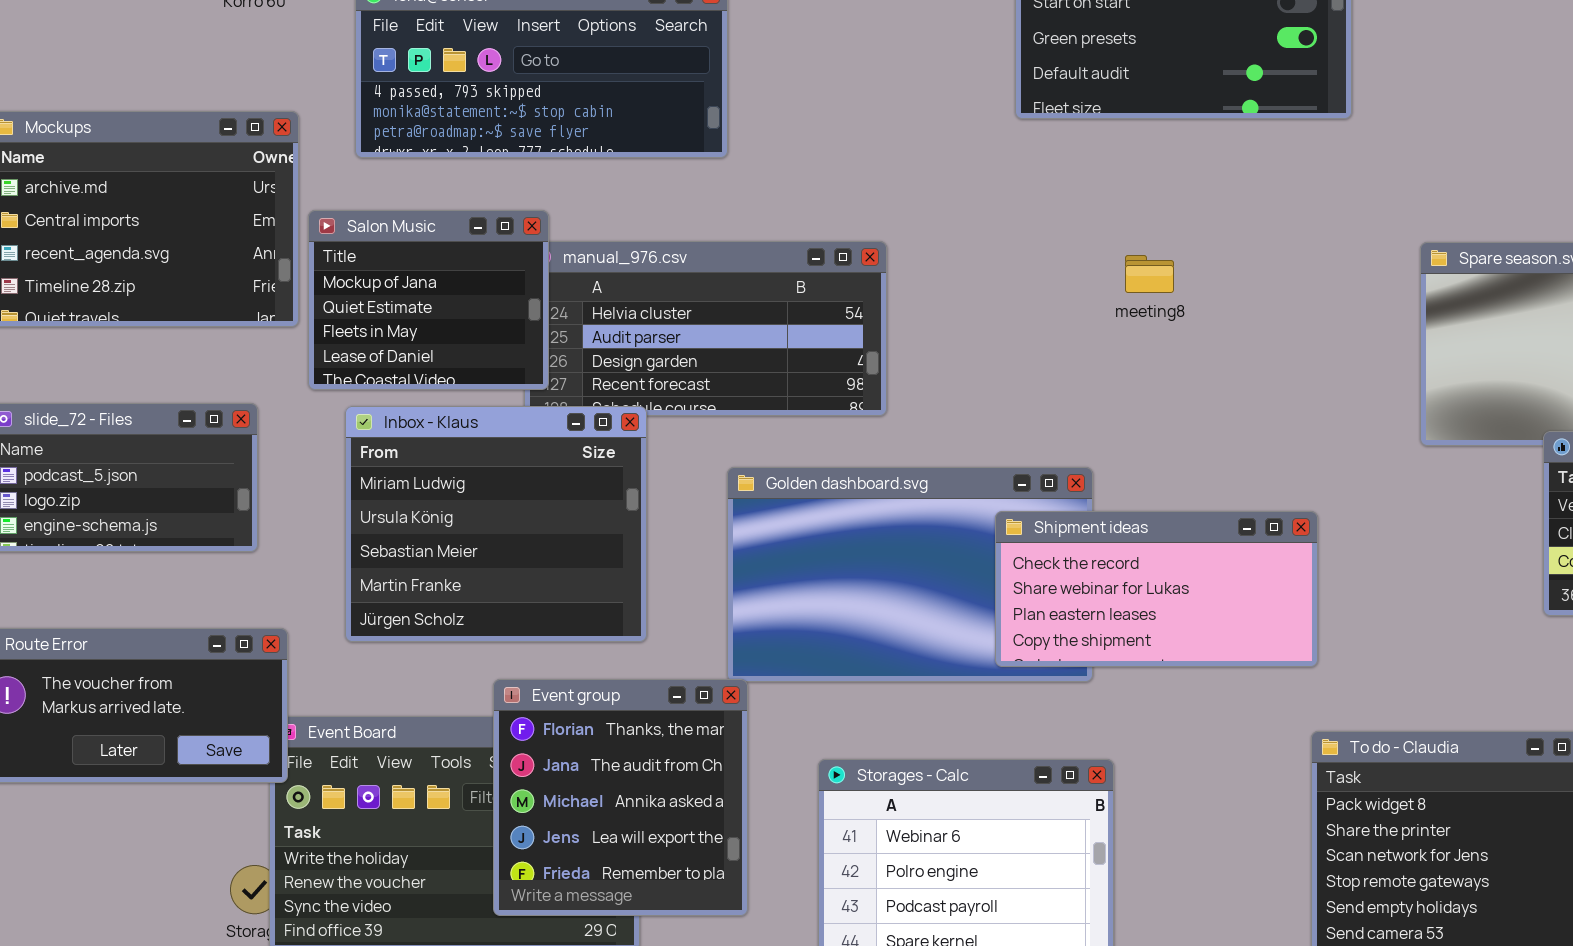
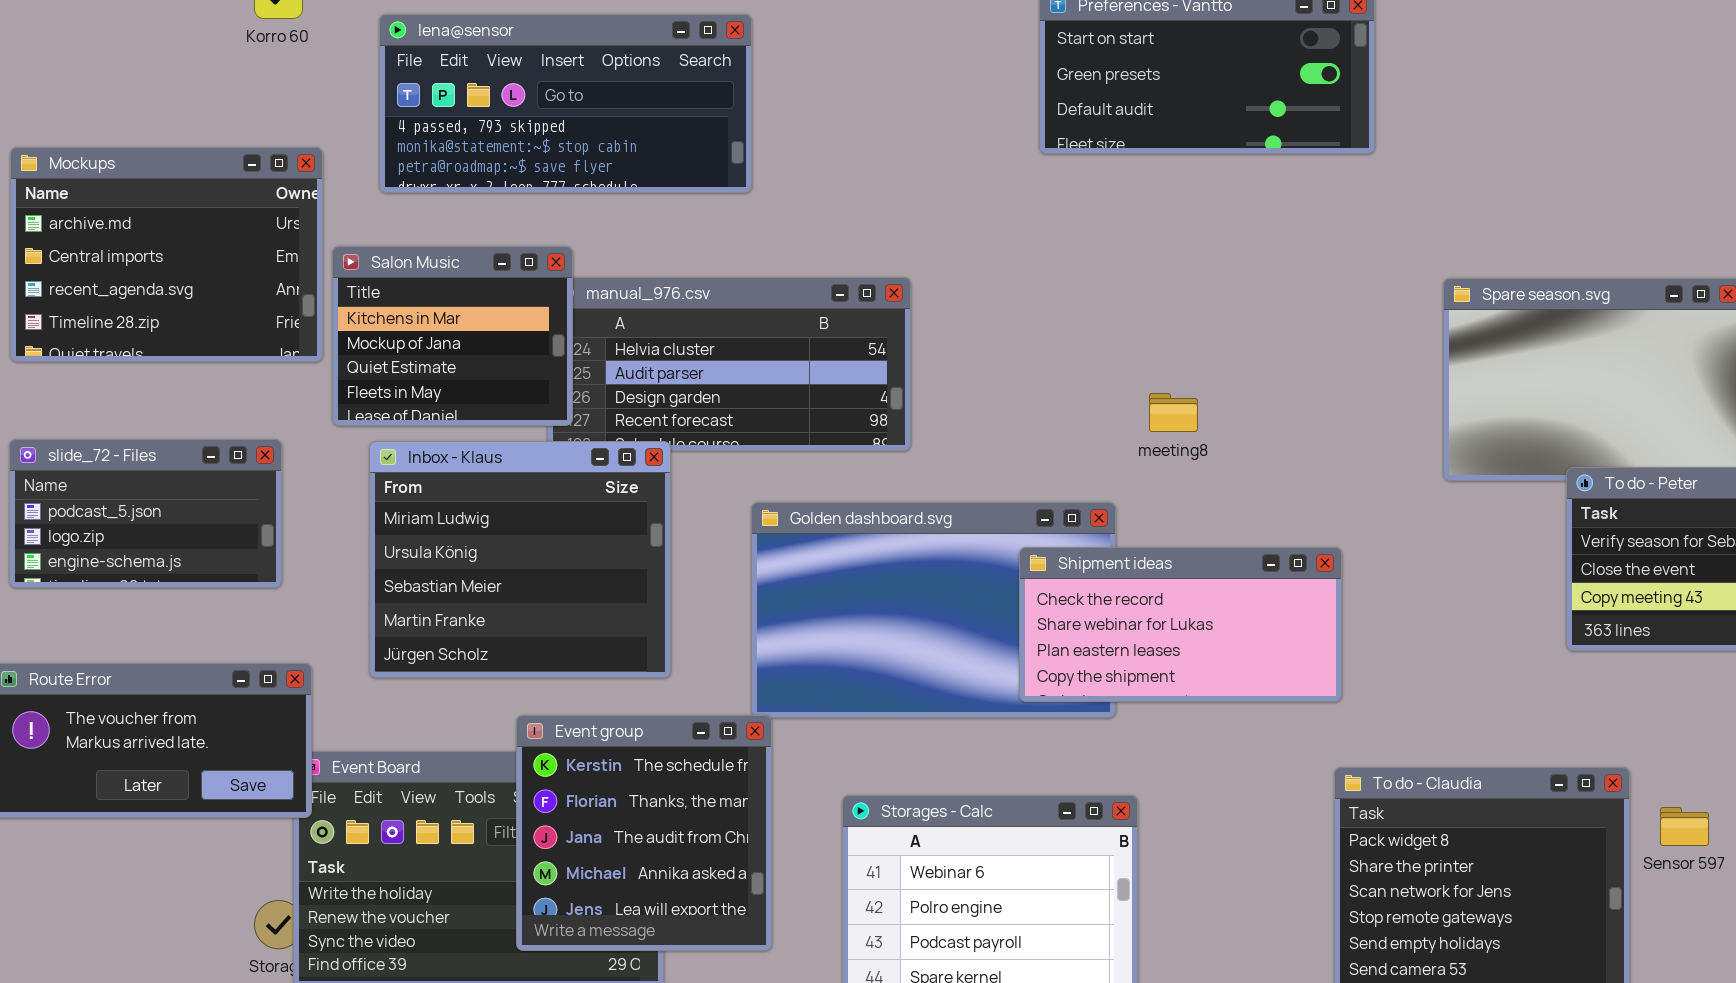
Salon Music: [308,210,549,390] -> [332,246,573,426], scrolled up 1 row
meeting8: [1125,255,1174,293] -> [1149,393,1198,432], moved
Event group: [493,679,748,916] -> [516,715,772,951], scrolled up 1 row

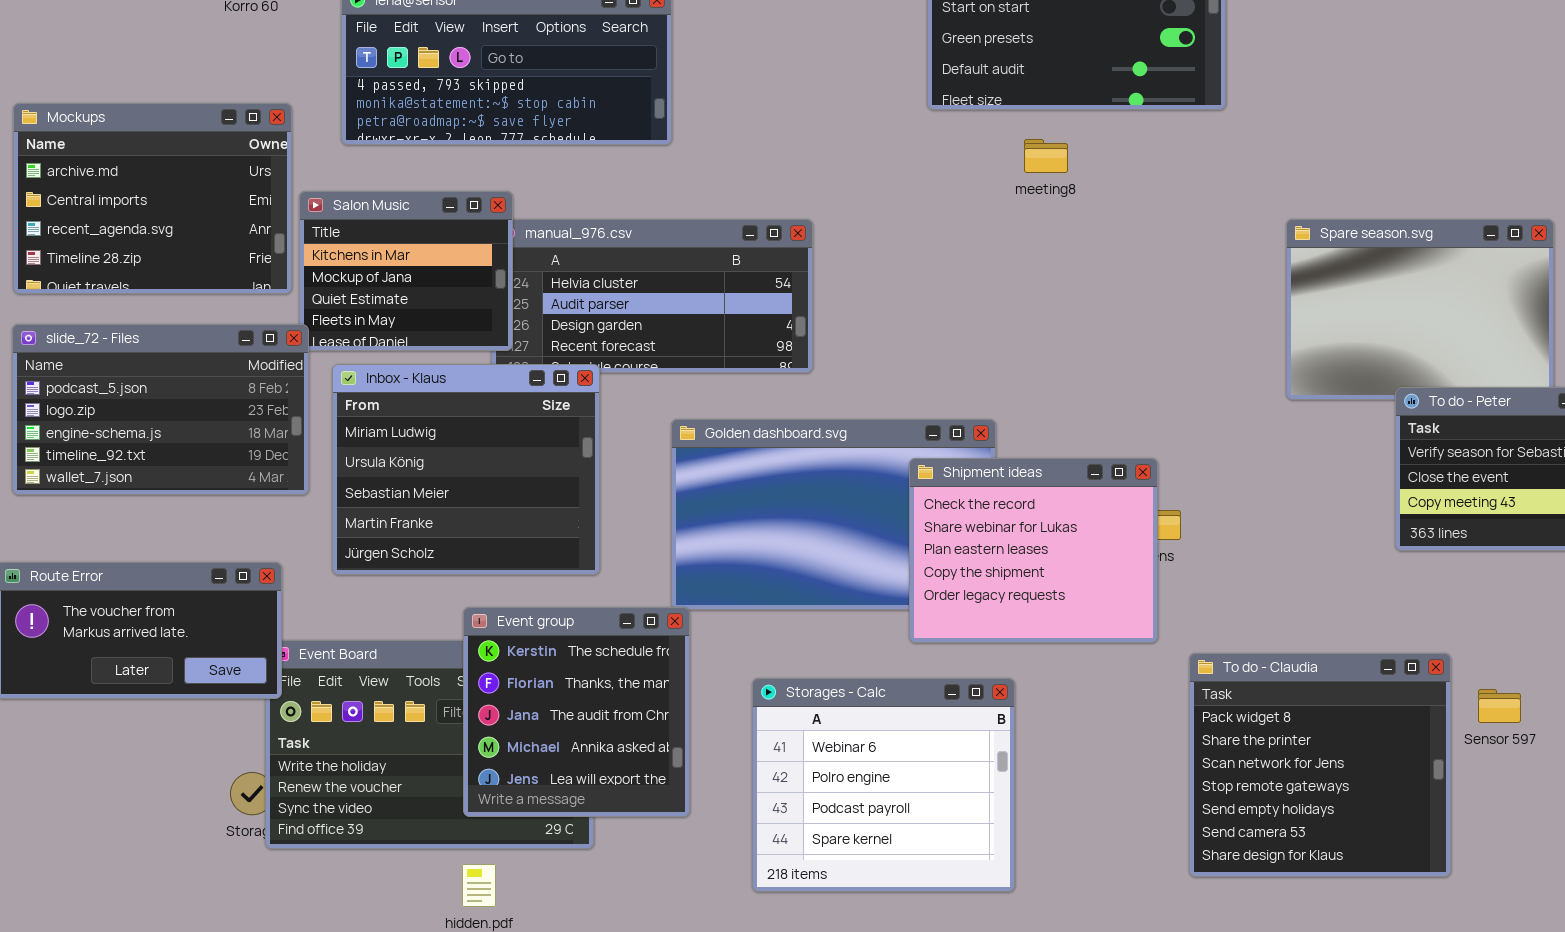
meeting8: [1149,393,1198,432] -> [1024,139,1068,173], moved
slide_72 - Files: [9,439,282,588] -> [12,324,309,495], resized
Shipment ideas: [1019,547,1342,702] -> [909,458,1158,643], resized

